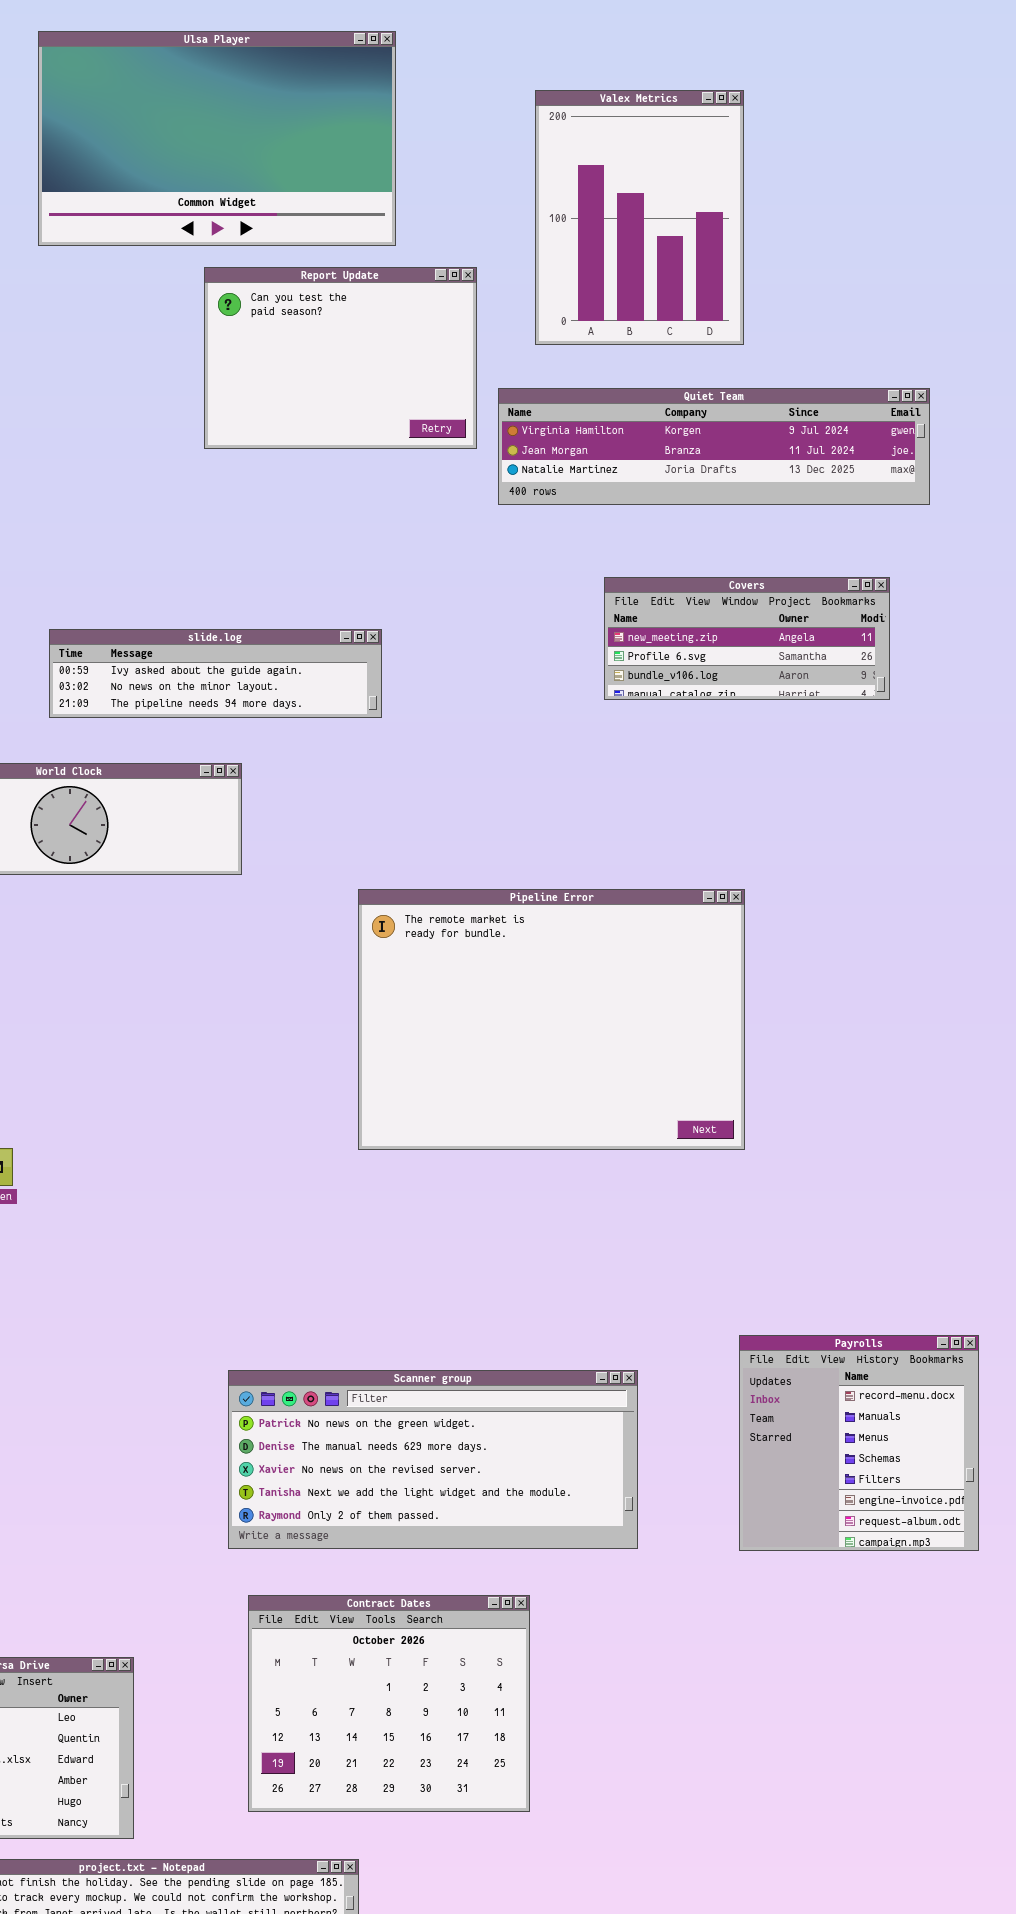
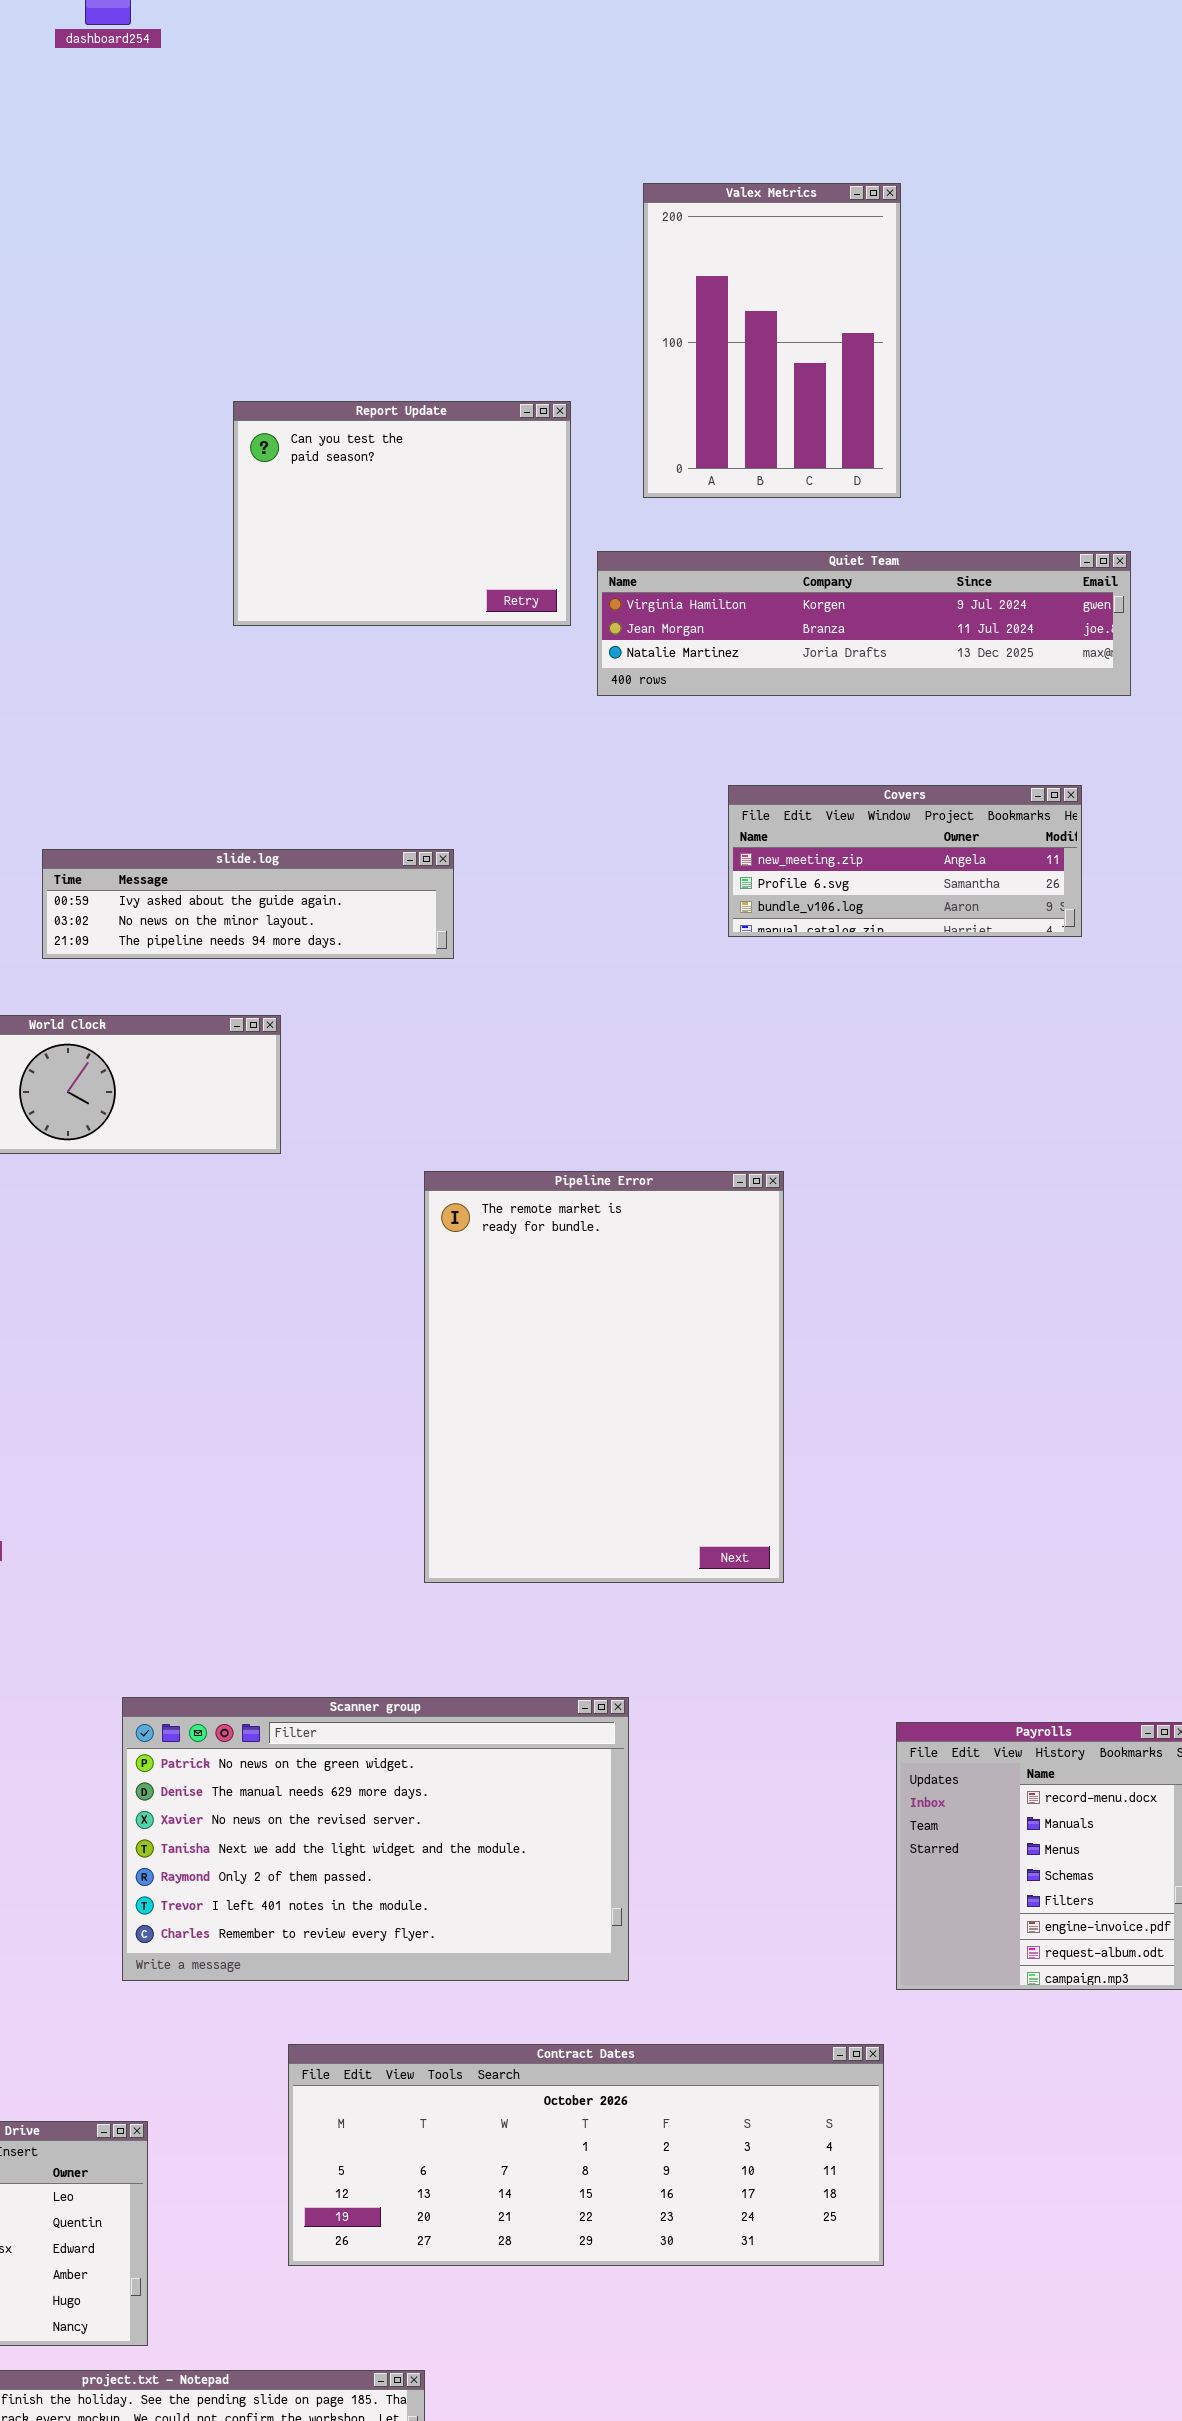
Ulsa Player: [38,31,396,246] -> none, closed
Pipeline Error: [358,889,745,1150] -> [424,1171,784,1583], resized
Scanner group: [228,1370,638,1549] -> [122,1697,629,1981], moved, resized
Contract Dates: [248,1595,530,1812] -> [288,2044,884,2266], resized

